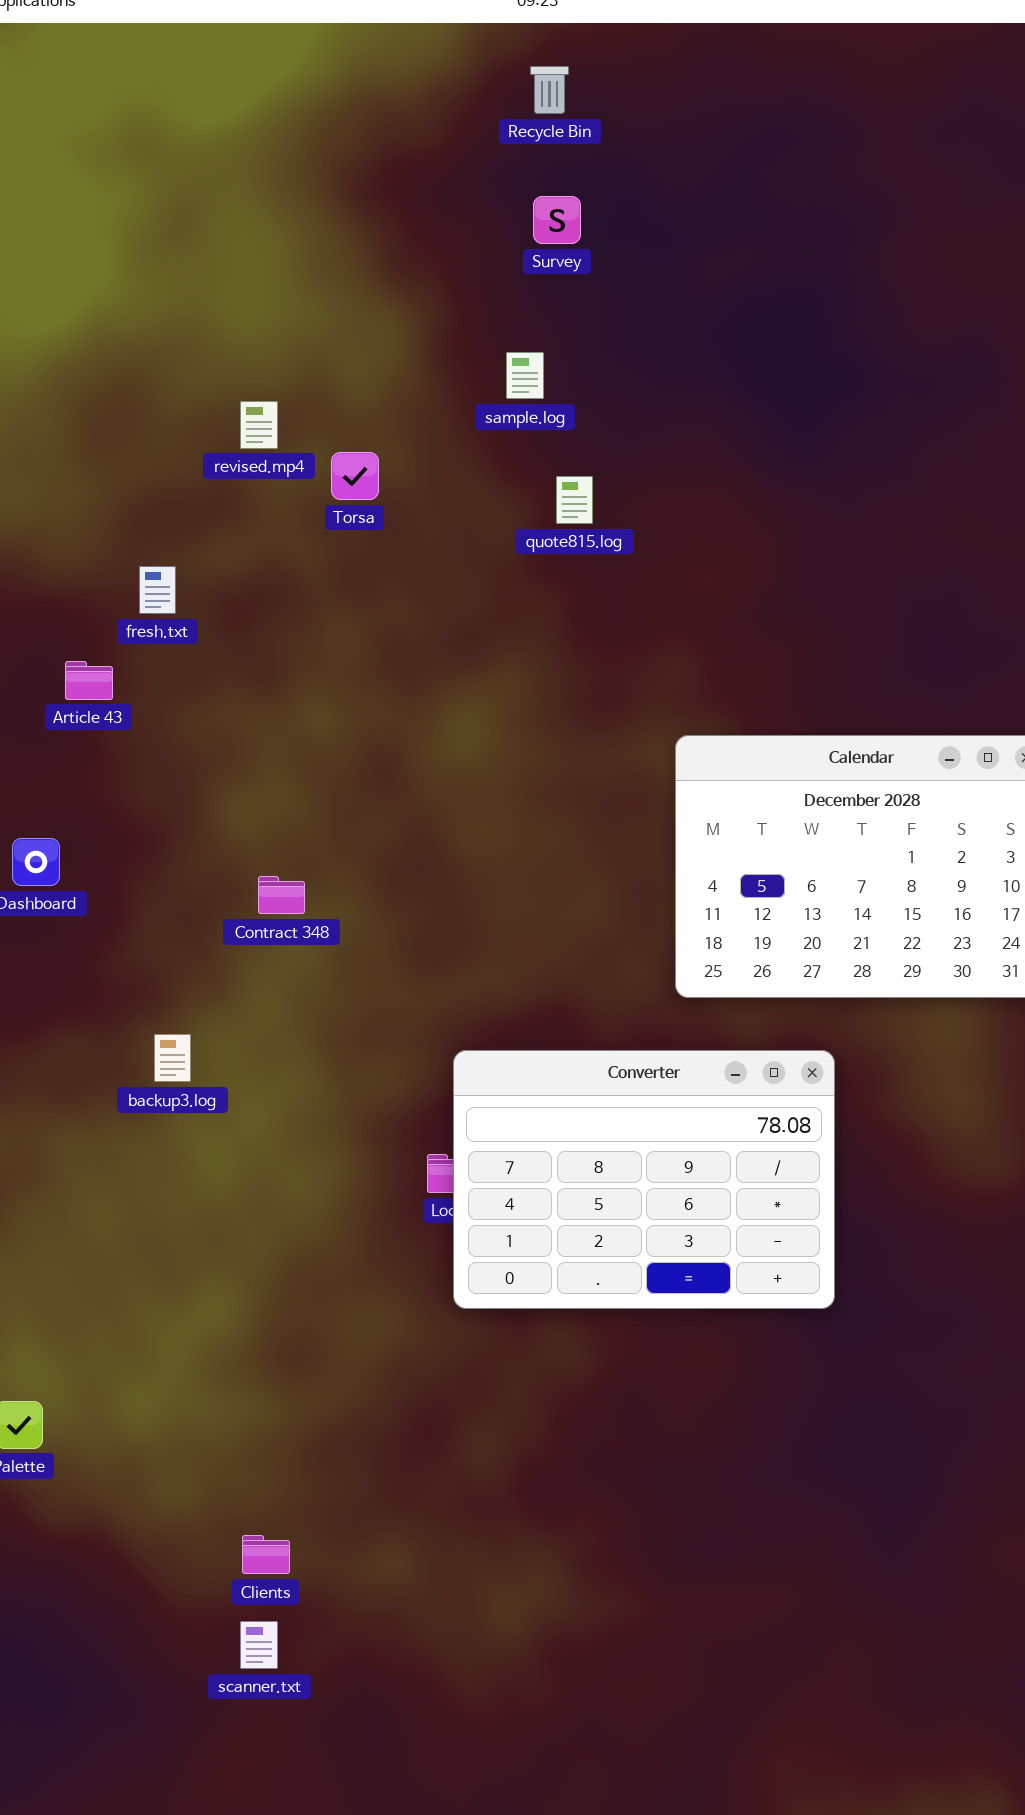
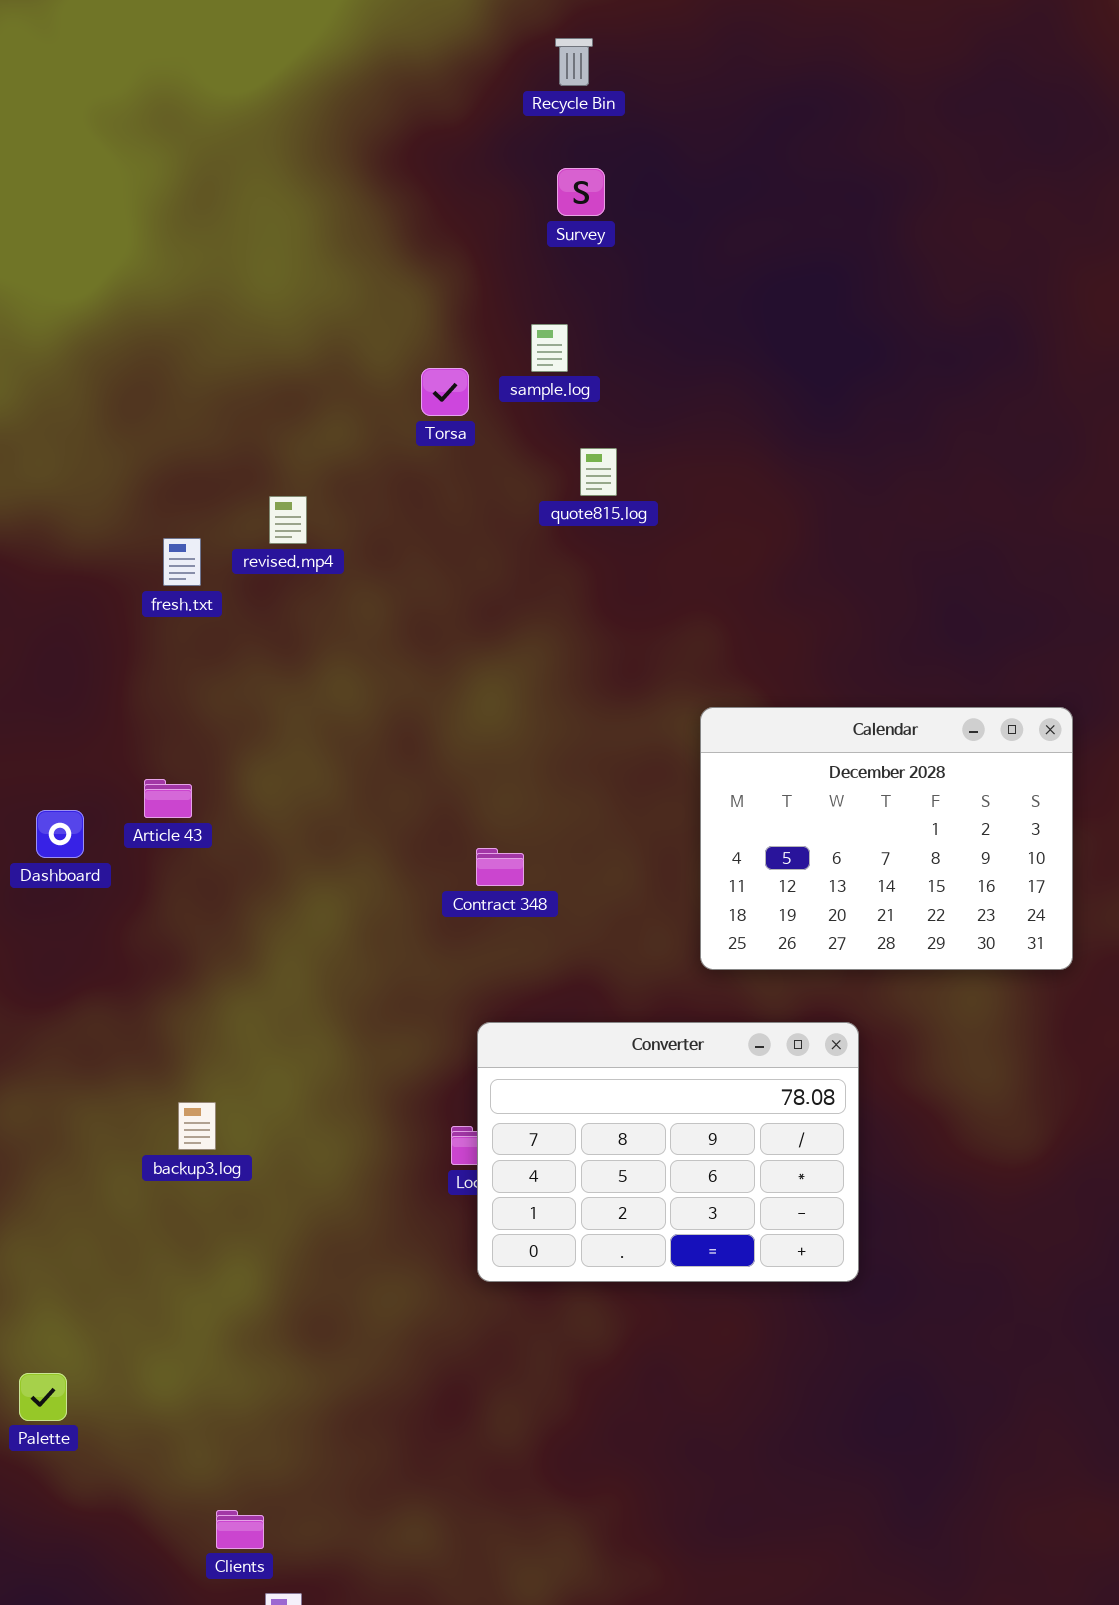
revised.mp4: [240,401,278,449] -> [269,496,307,544], moved
Torsa: [331,452,379,500] -> [421,368,469,416], moved
Article 43: [65,661,113,700] -> [144,779,192,818], moved
Contract 348: [258,876,305,914] -> [476,848,524,886], moved
backup3.log: [154,1034,191,1082] -> [178,1102,216,1150], moved
Clients: [242,1535,290,1574] -> [216,1510,264,1549], moved

